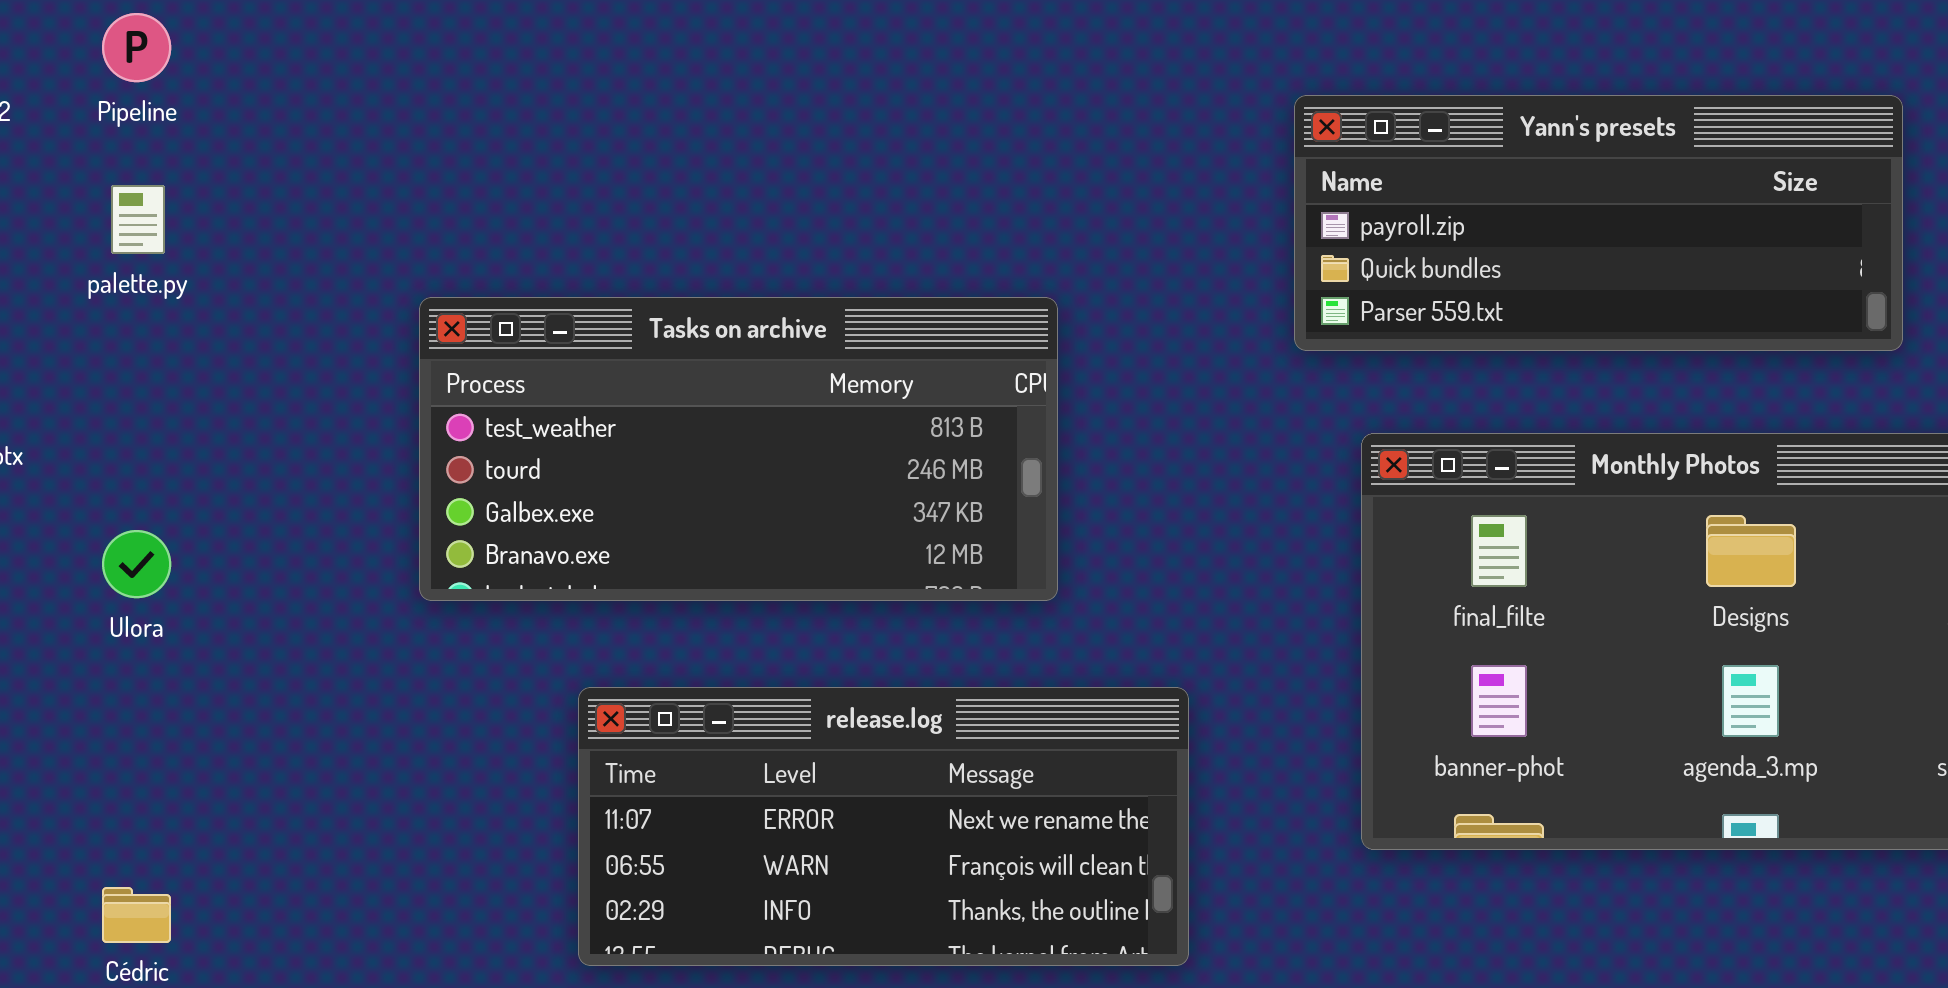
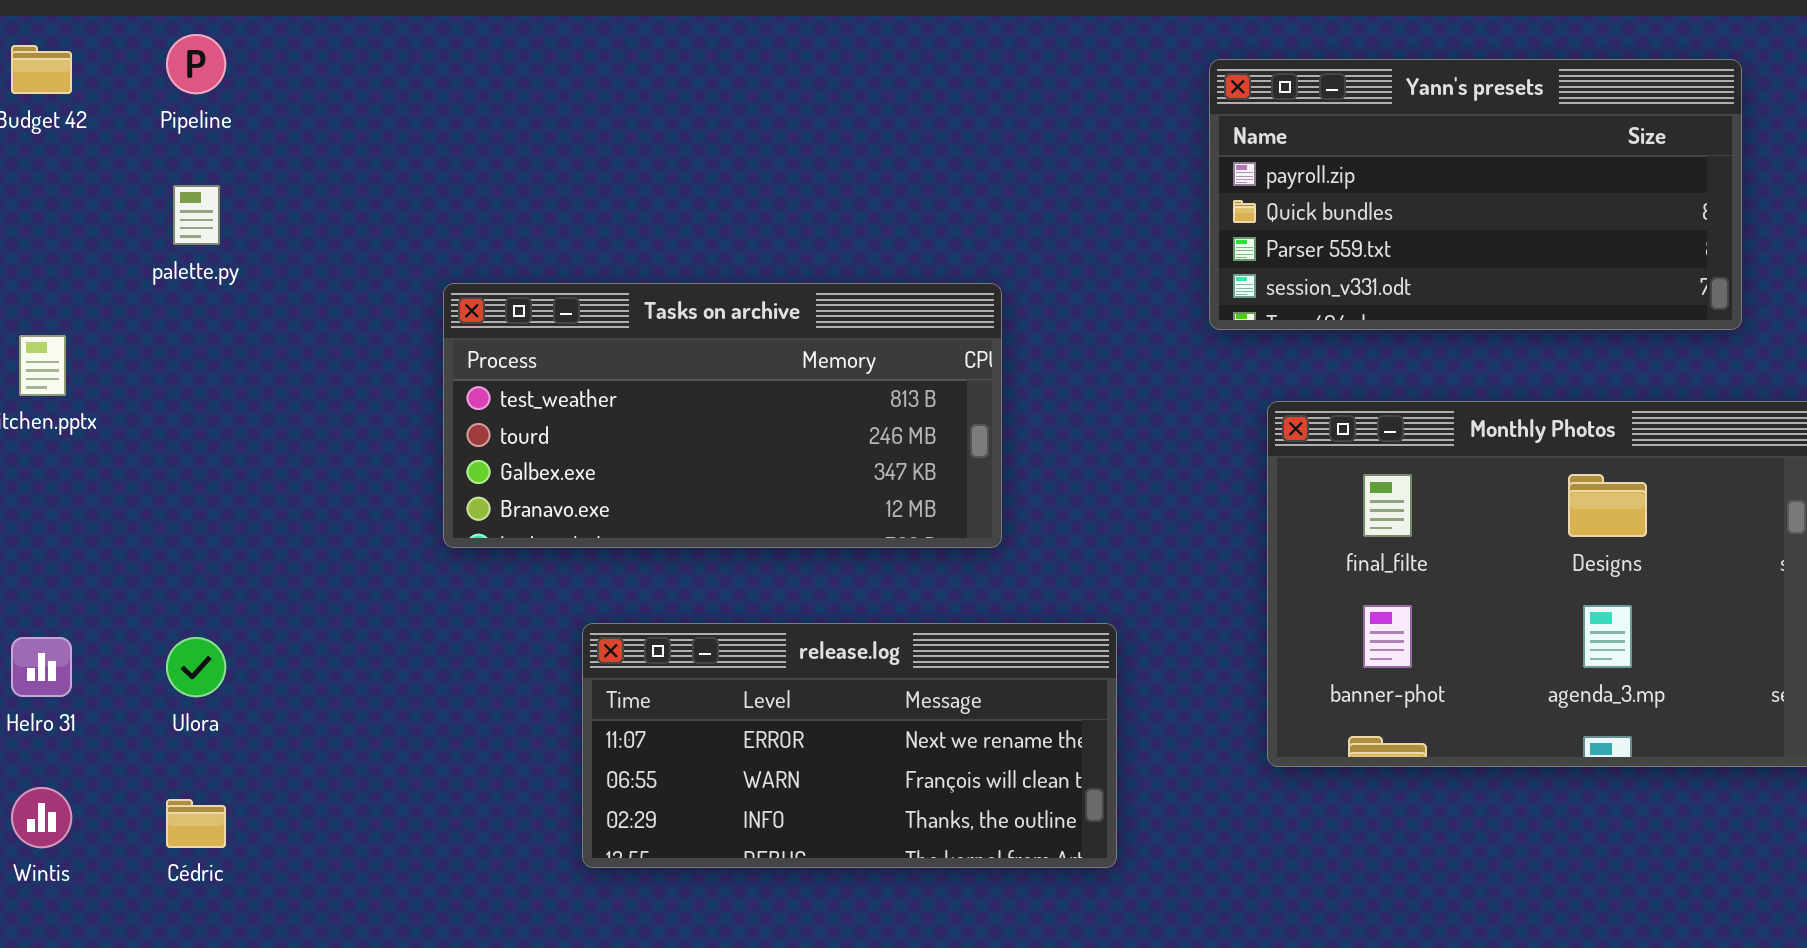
Yann's presets: [1294,95,1903,351] -> [1209,59,1742,330], resized
Ulora: [102,530,171,598] -> [166,637,226,697], moved

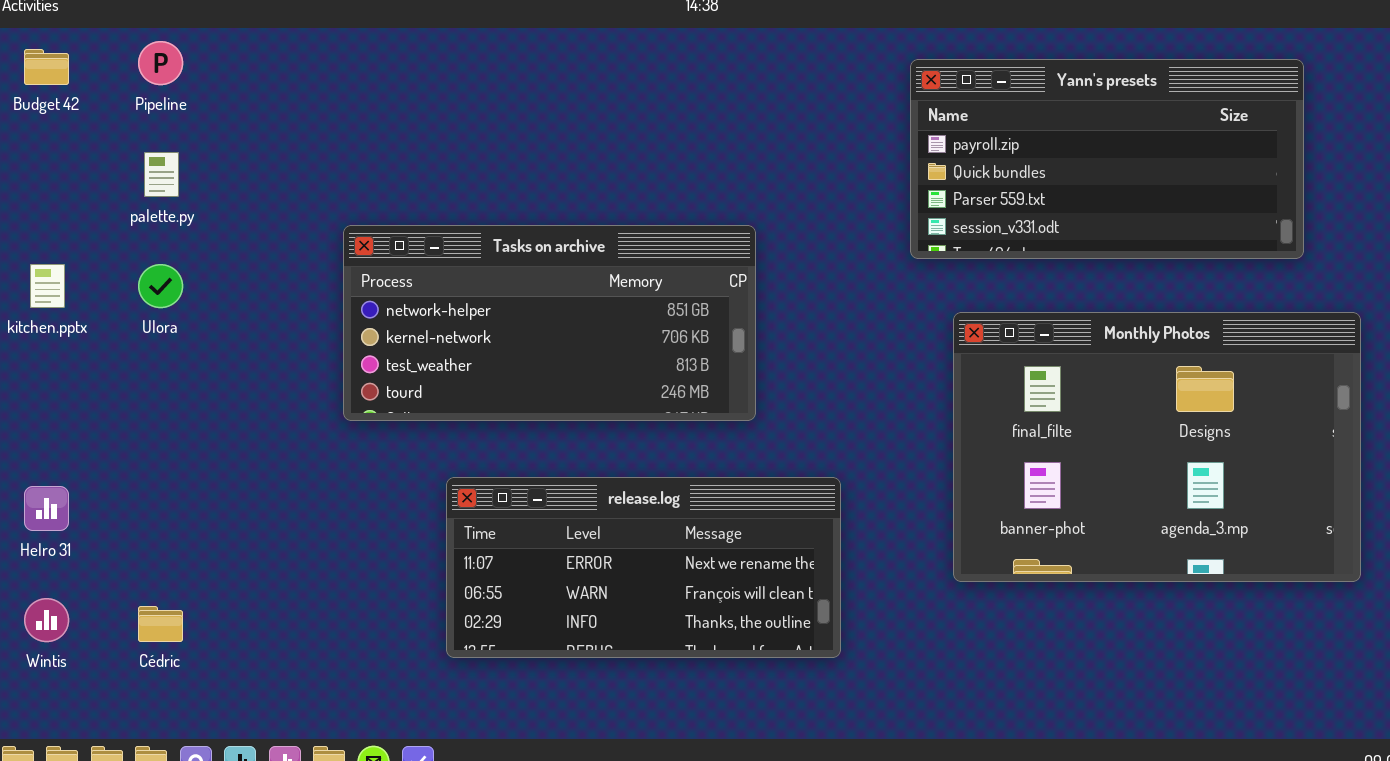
Tasks on archive: [443,283,1002,548] -> [343,225,756,421], scrolled up 2 rows
Ulora: [166,637,226,697] -> [138,264,183,308], moved

